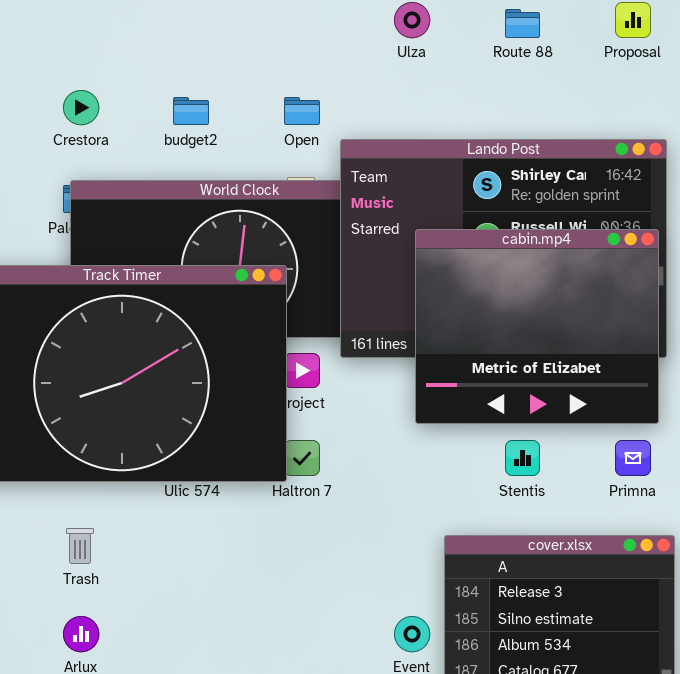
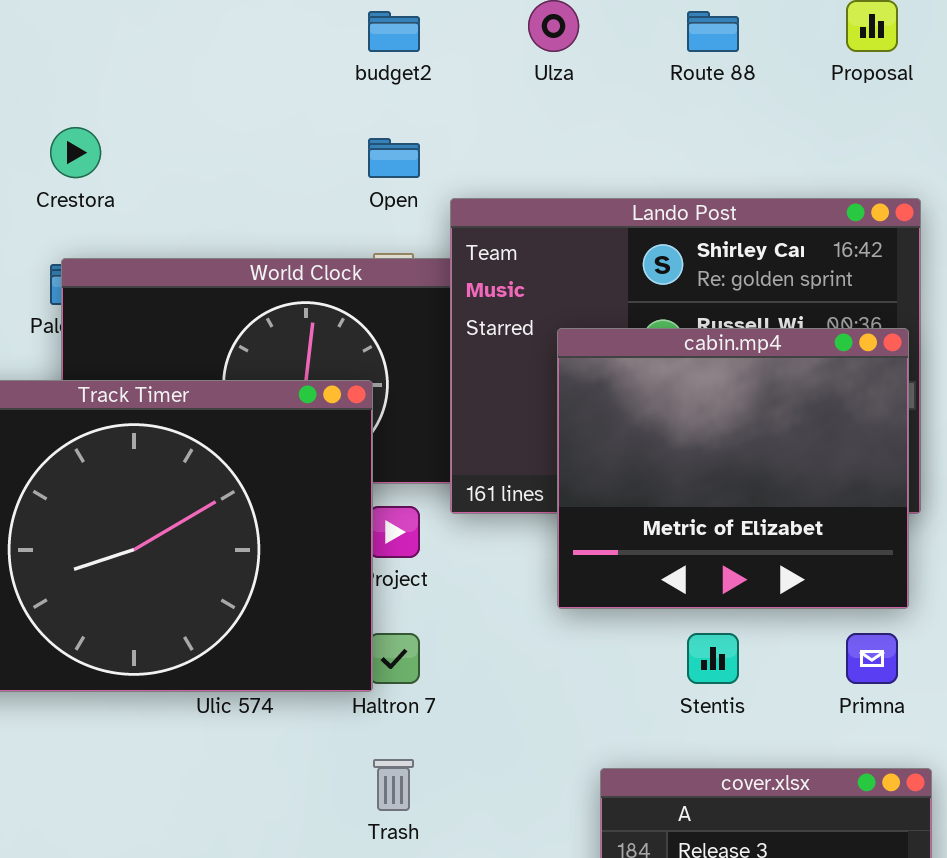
budget2: [173,97,209,125] -> [368,11,420,52], moved
Trash: [66,528,94,564] -> [373,759,414,811], moved

